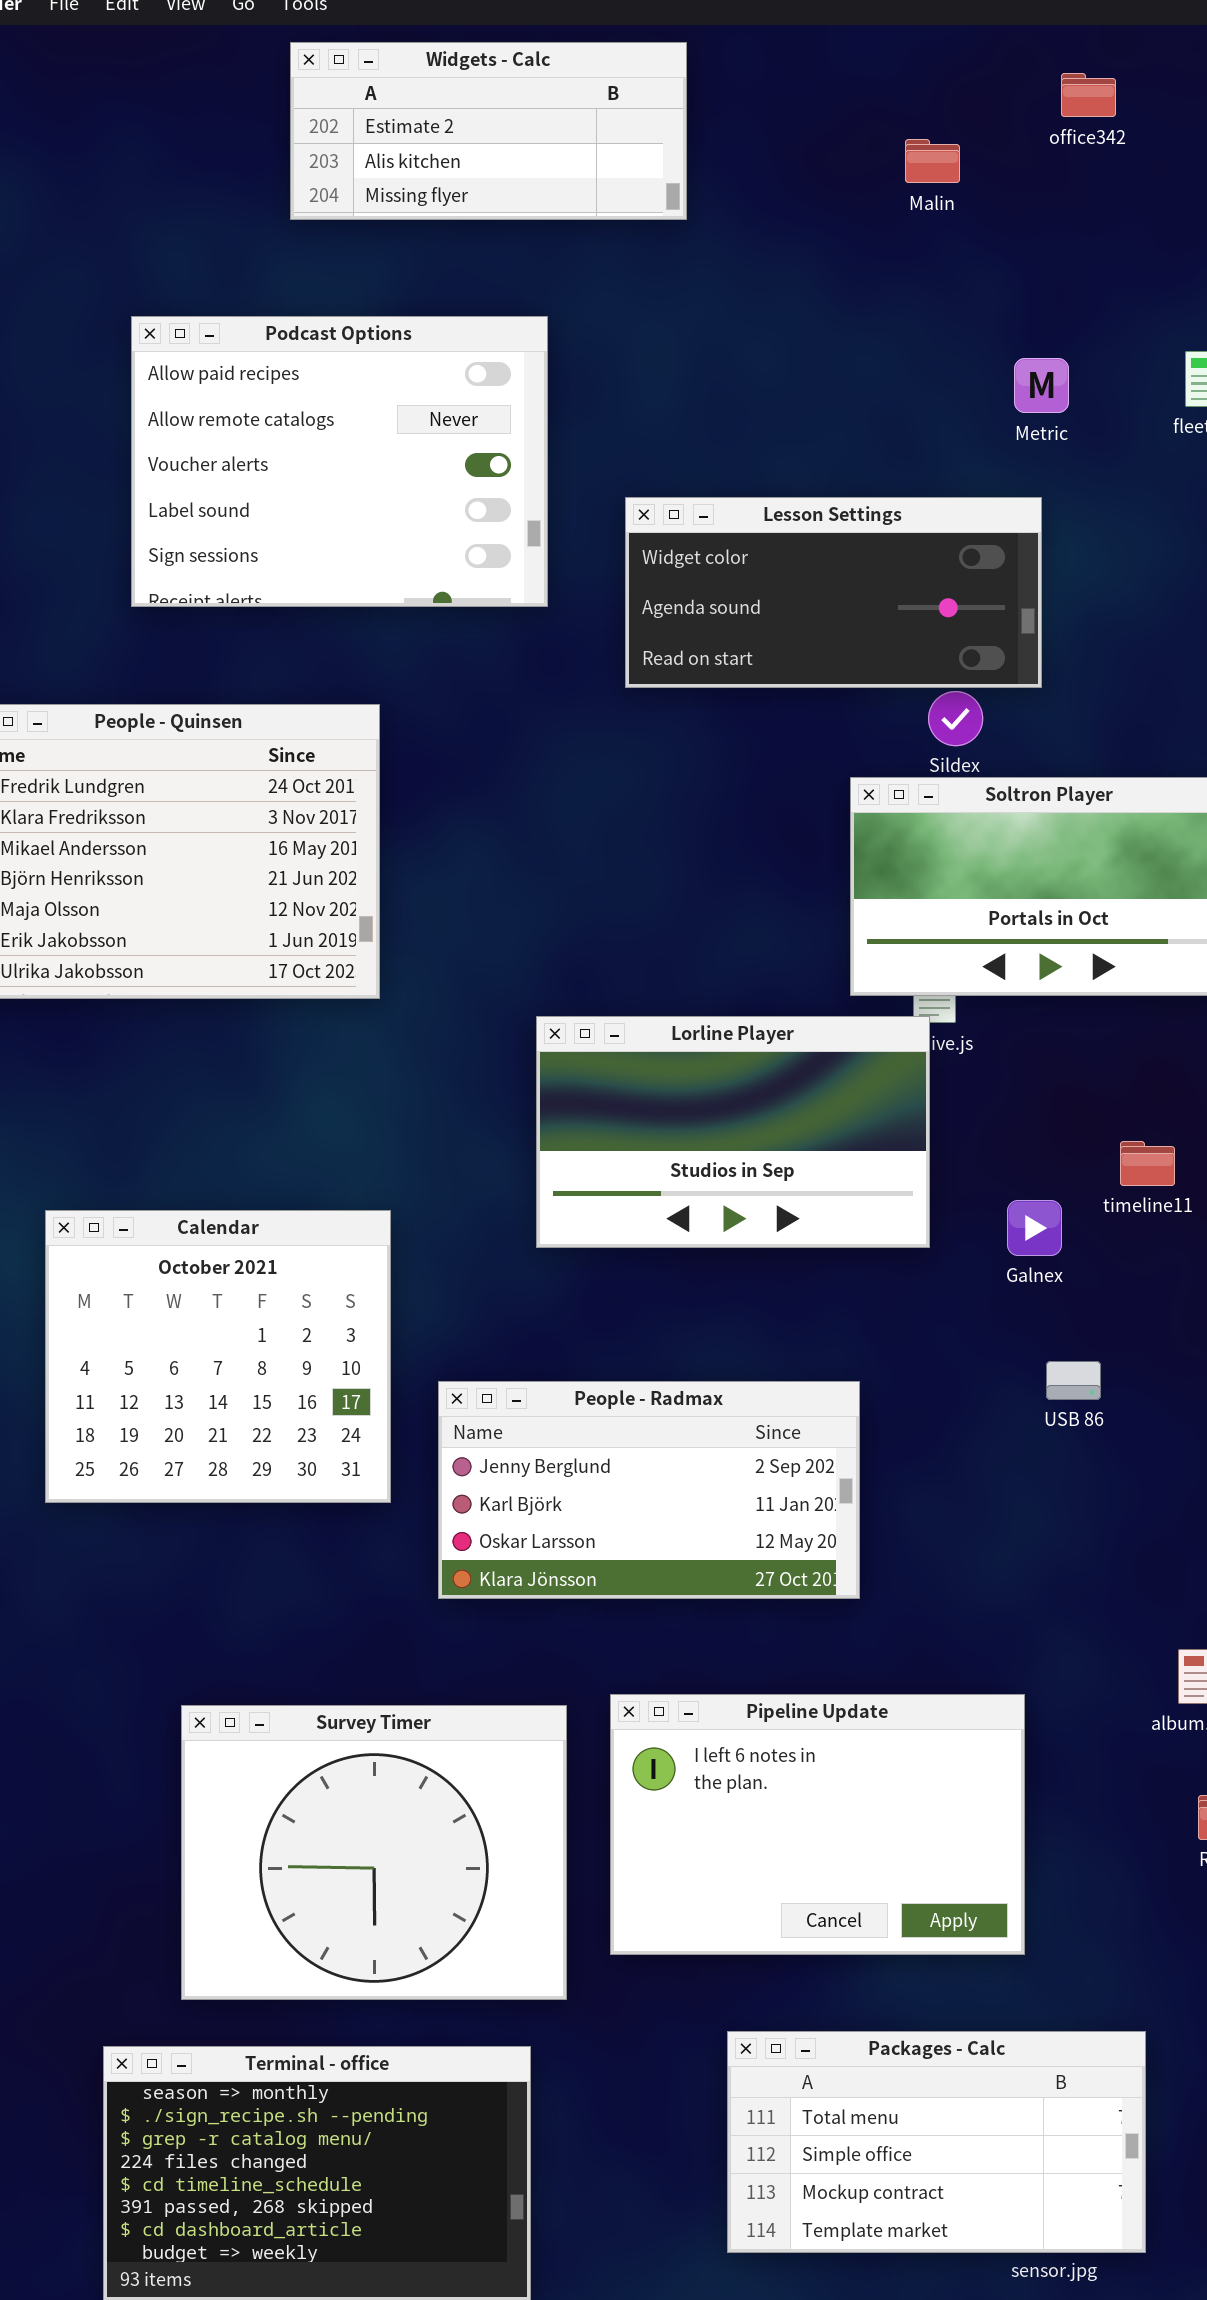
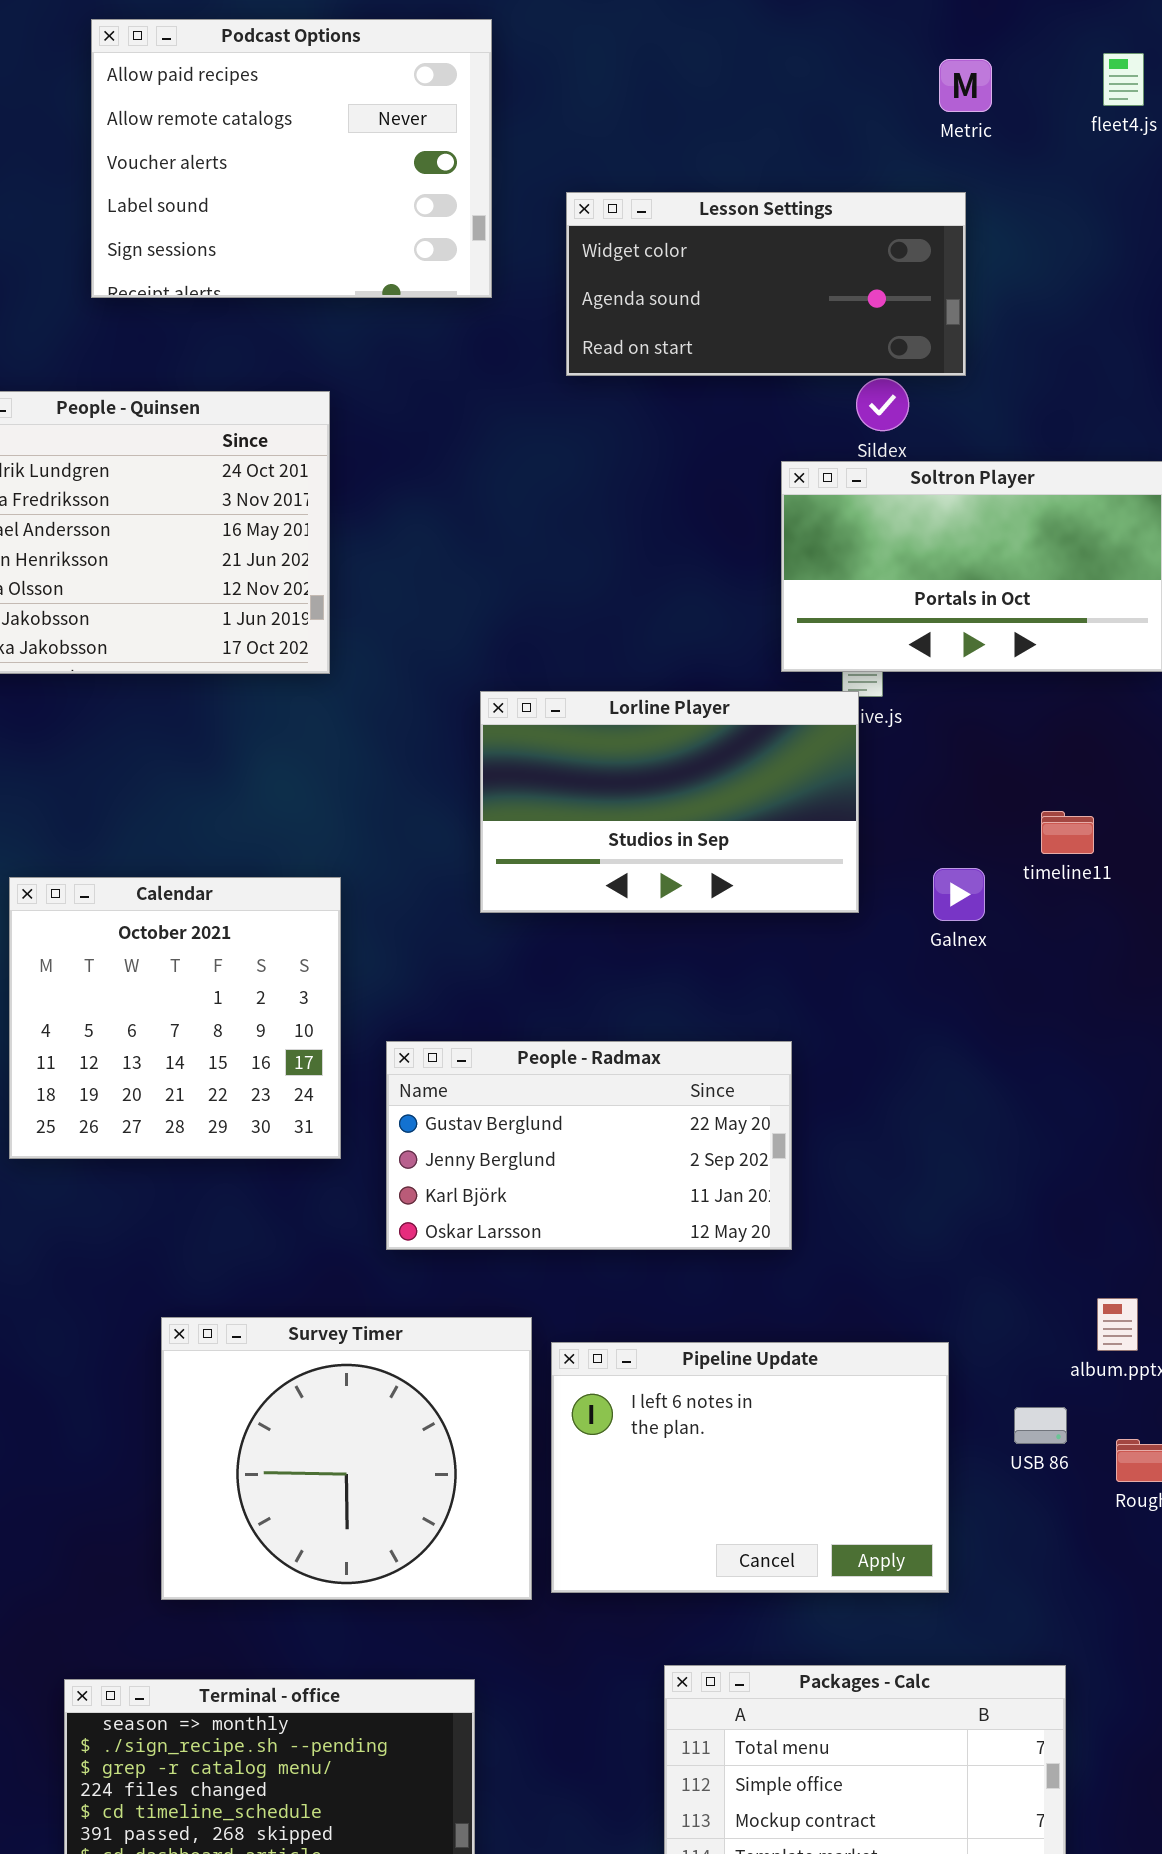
USB 86: [1046,1361,1101,1400] -> [1014,1407,1067,1444], moved
People - Radmax: [438,1381,860,1599] -> [386,1041,792,1250], scrolled up 1 row
Survey Timer: [181,1705,567,2000] -> [161,1317,532,1600], moved

